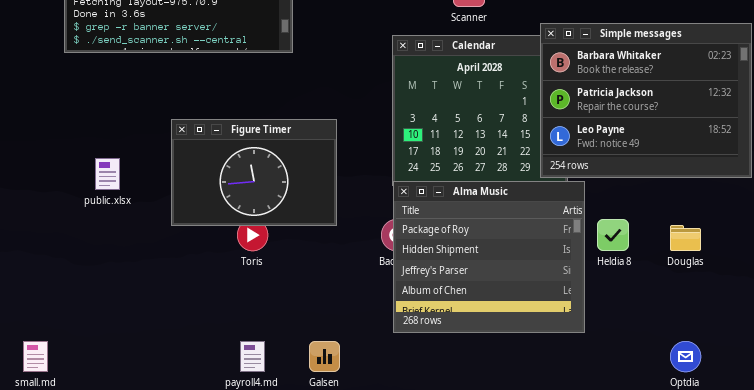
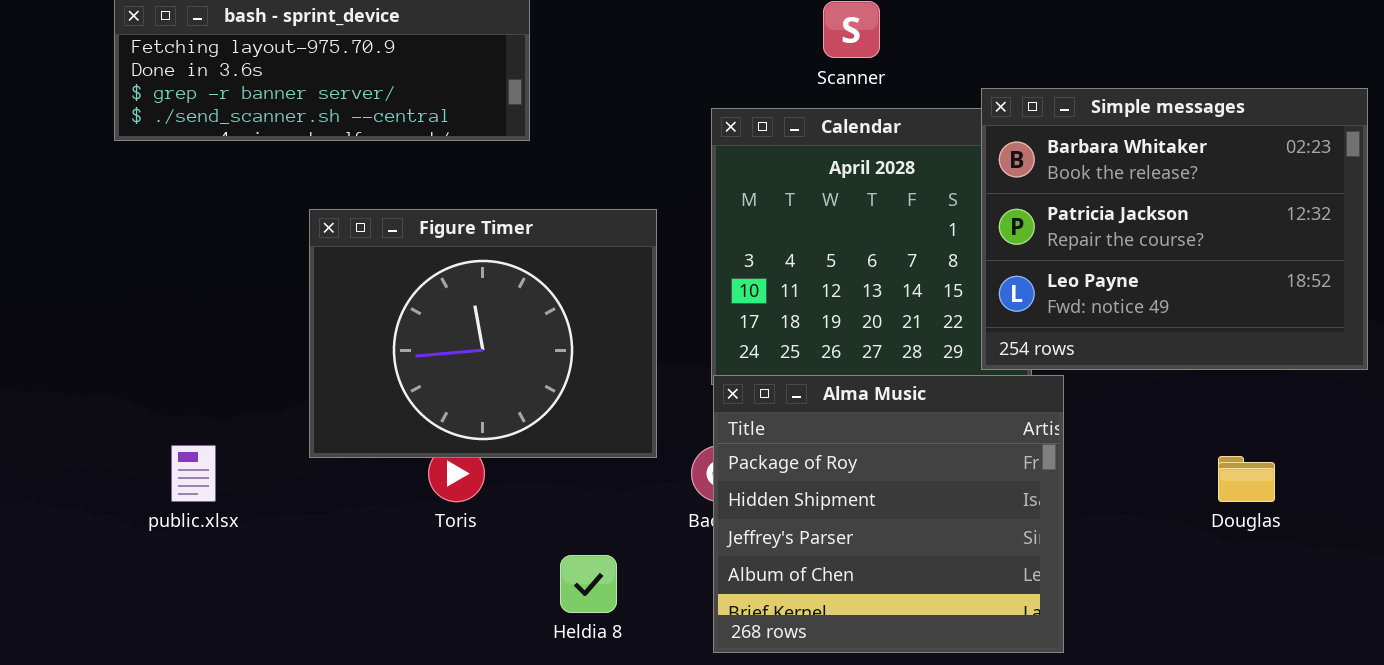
Figure Timer: [171,119,337,226] -> [309,209,657,458], resized
public.xlsx: [95,158,120,190] -> [171,445,216,502], moved
Heldia 8: [597,219,629,251] -> [560,555,617,613], moved

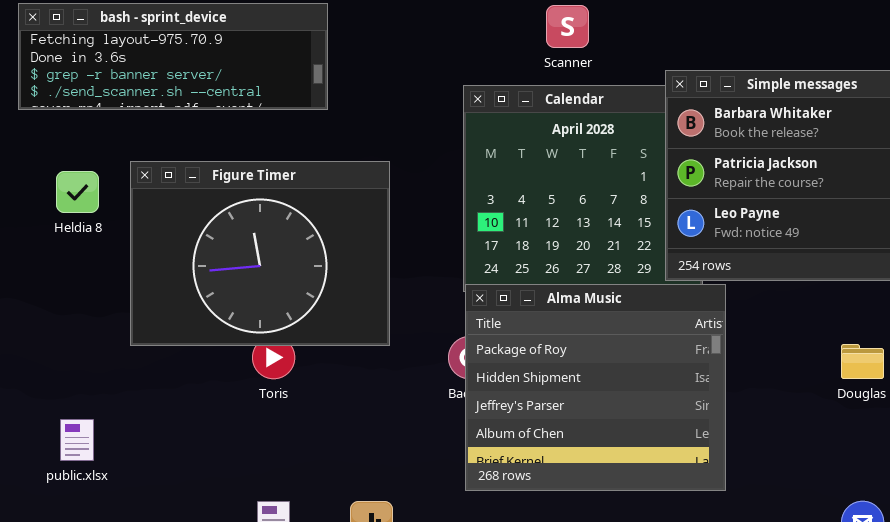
Figure Timer: [309,209,657,458] -> [130,161,390,346], moved
public.xlsx: [171,445,216,502] -> [60,419,94,461], moved
Heldia 8: [560,555,617,613] -> [56,171,99,213], moved

